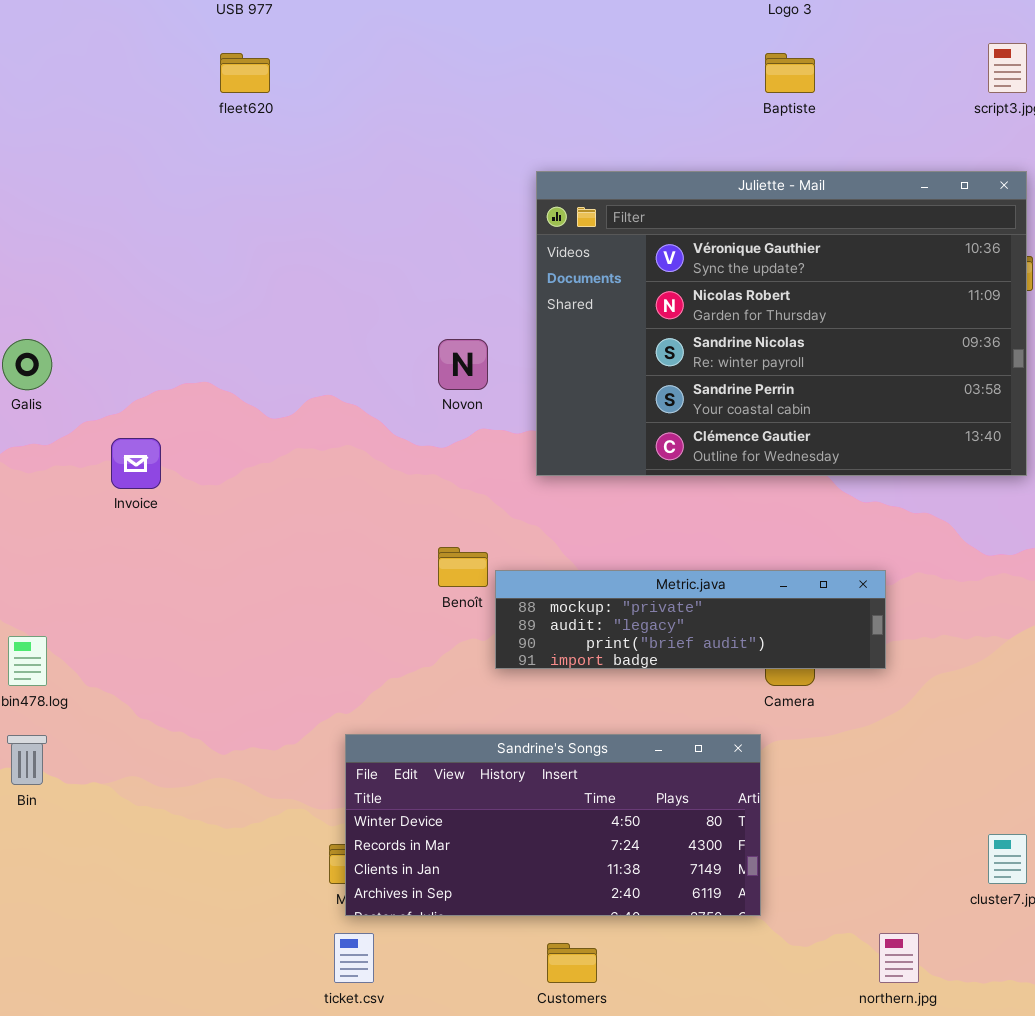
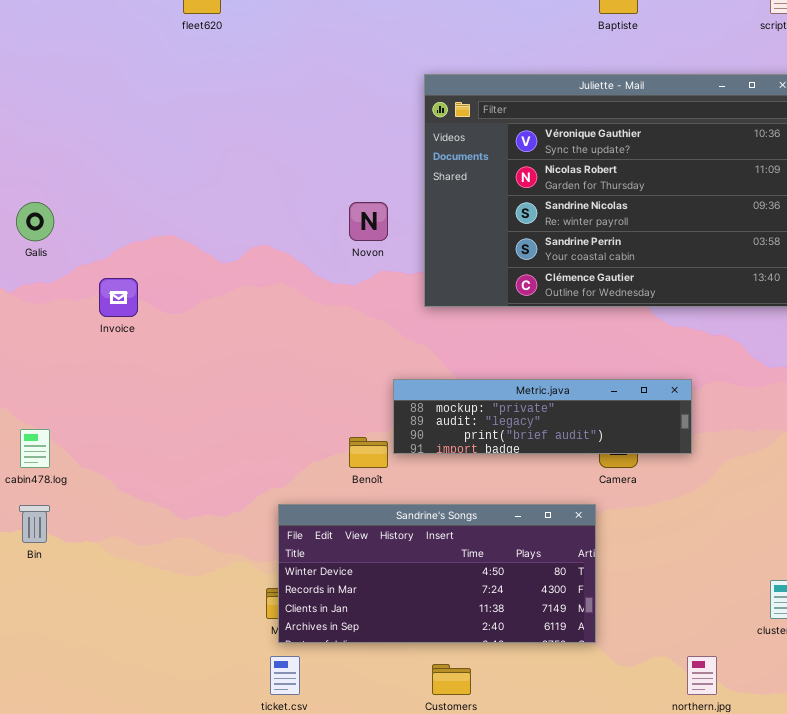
Benoît: [438,547,488,587] -> [349,437,388,468], moved

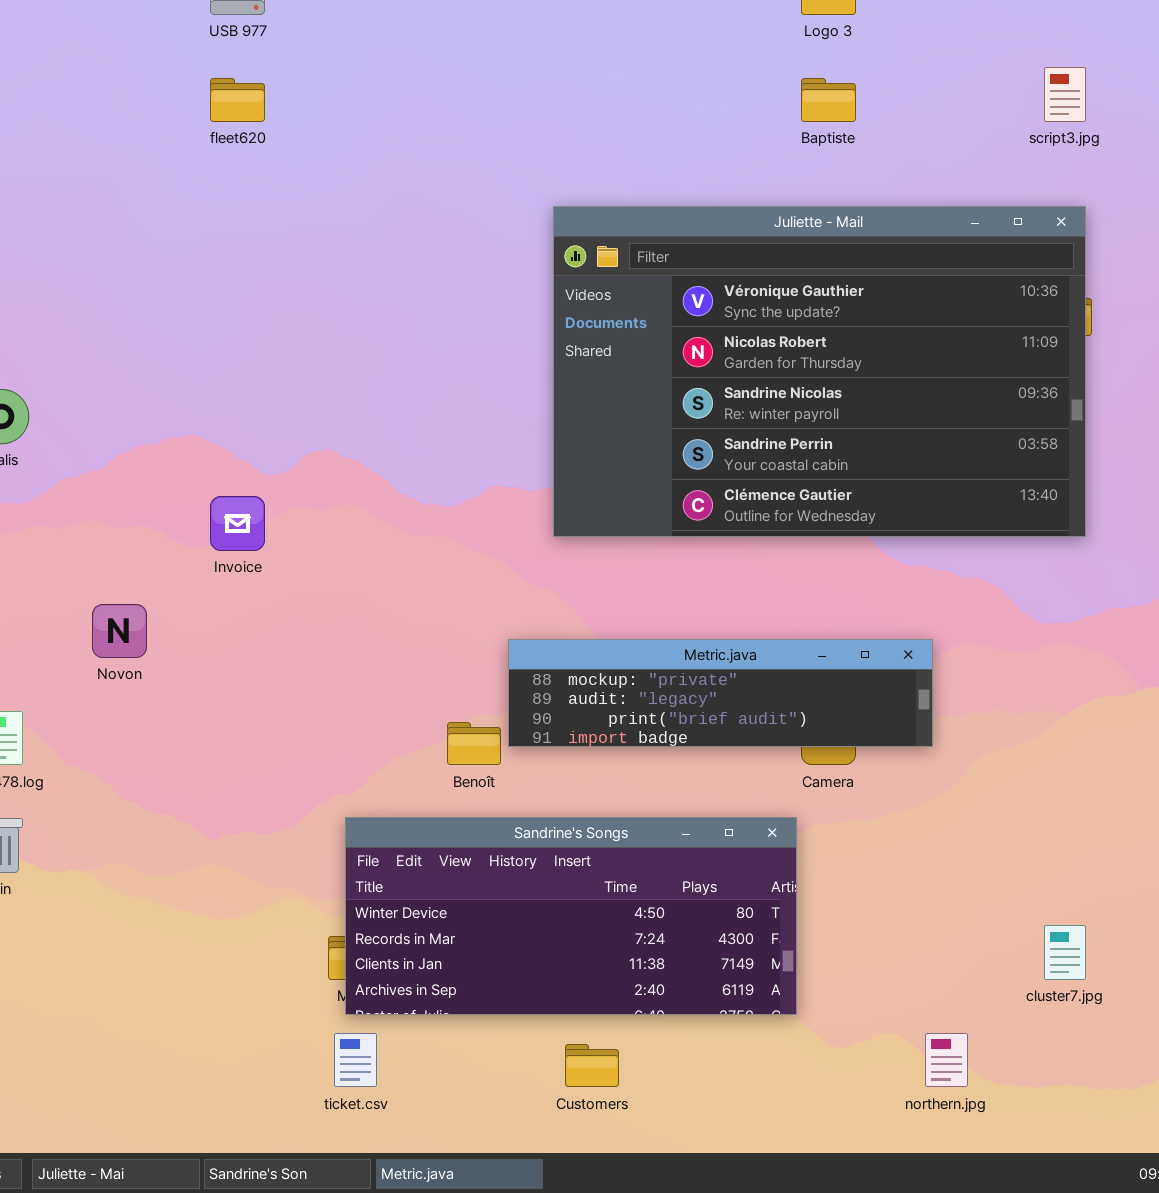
Novon: [349,202,388,241] -> [92,604,147,658], moved
Invoice: [99,278,138,317] -> [210,496,265,551], moved

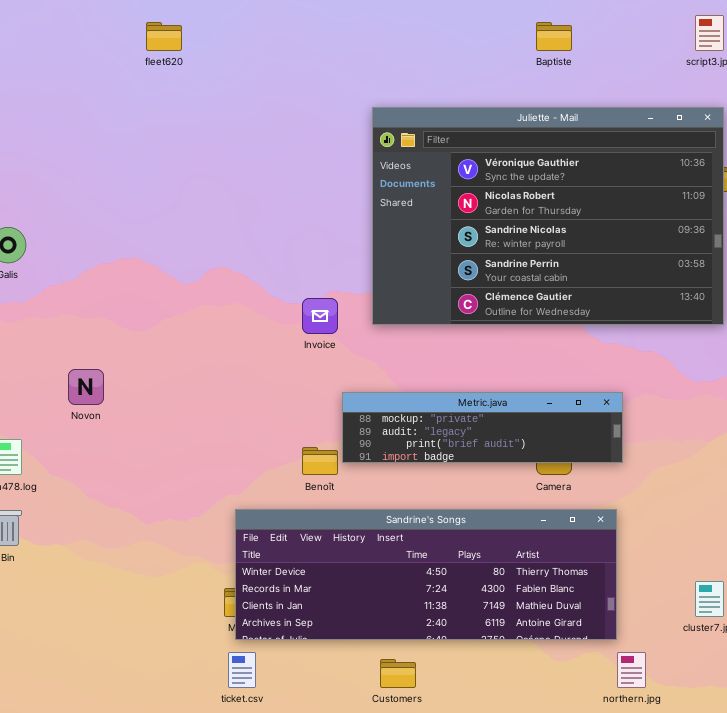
Invoice: [210,496,265,551] -> [302,298,338,334], moved
Sandrine's Songs: [345,817,797,1015] -> [235,509,617,640], resized

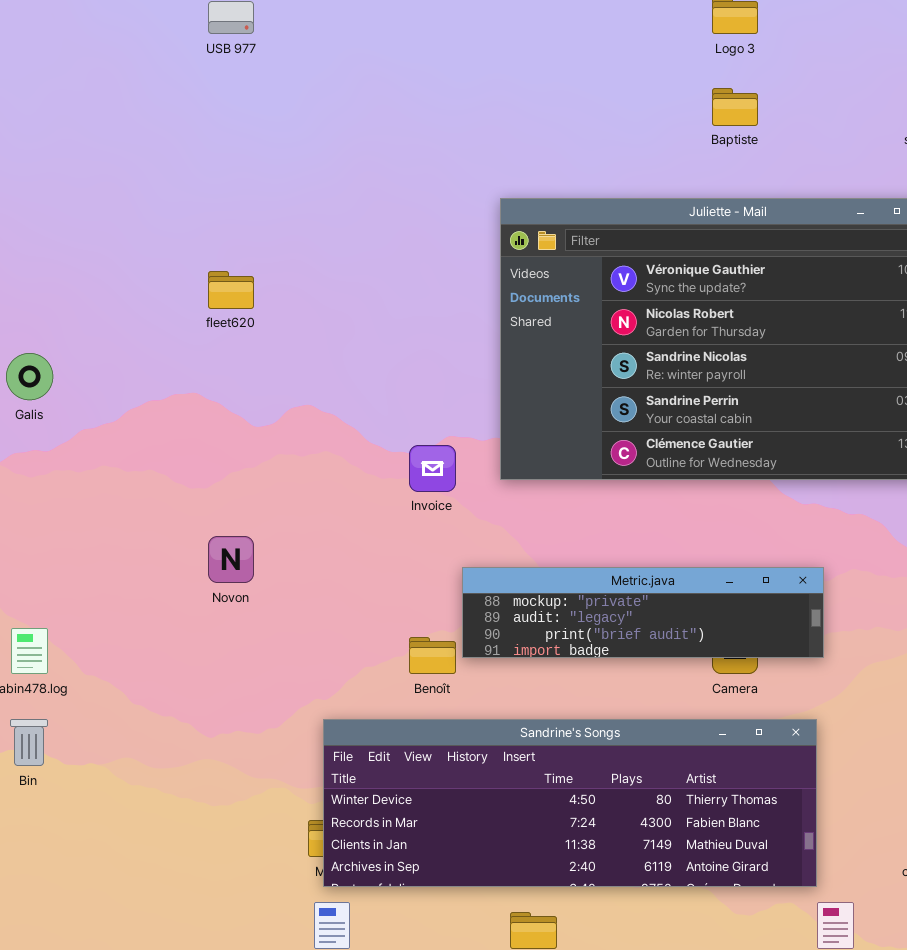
fleet620: [146,22,182,51] -> [208,271,254,309], moved
Novon: [68,369,104,405] -> [208,536,254,583], moved

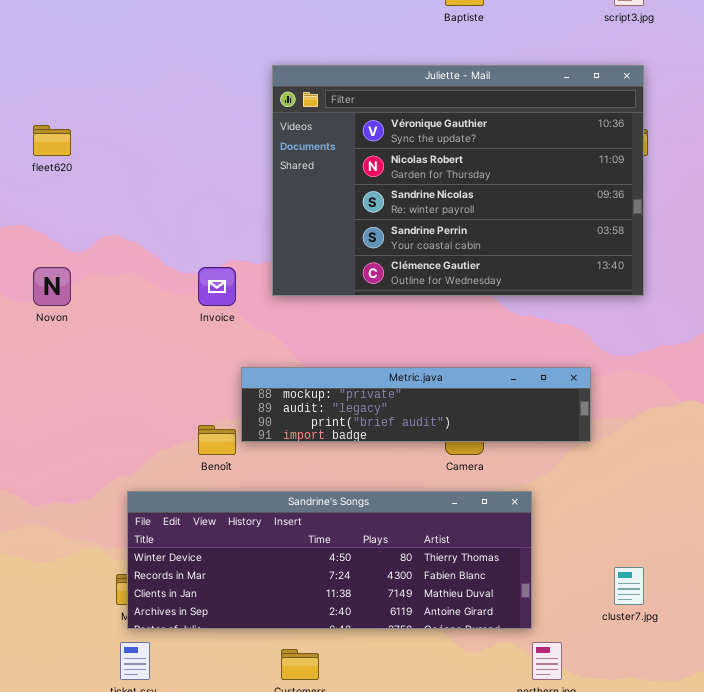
Novon: [208,536,254,583] -> [33,267,71,306], moved
Metric.java: [462,567,824,658] -> [241,367,591,442], resized

